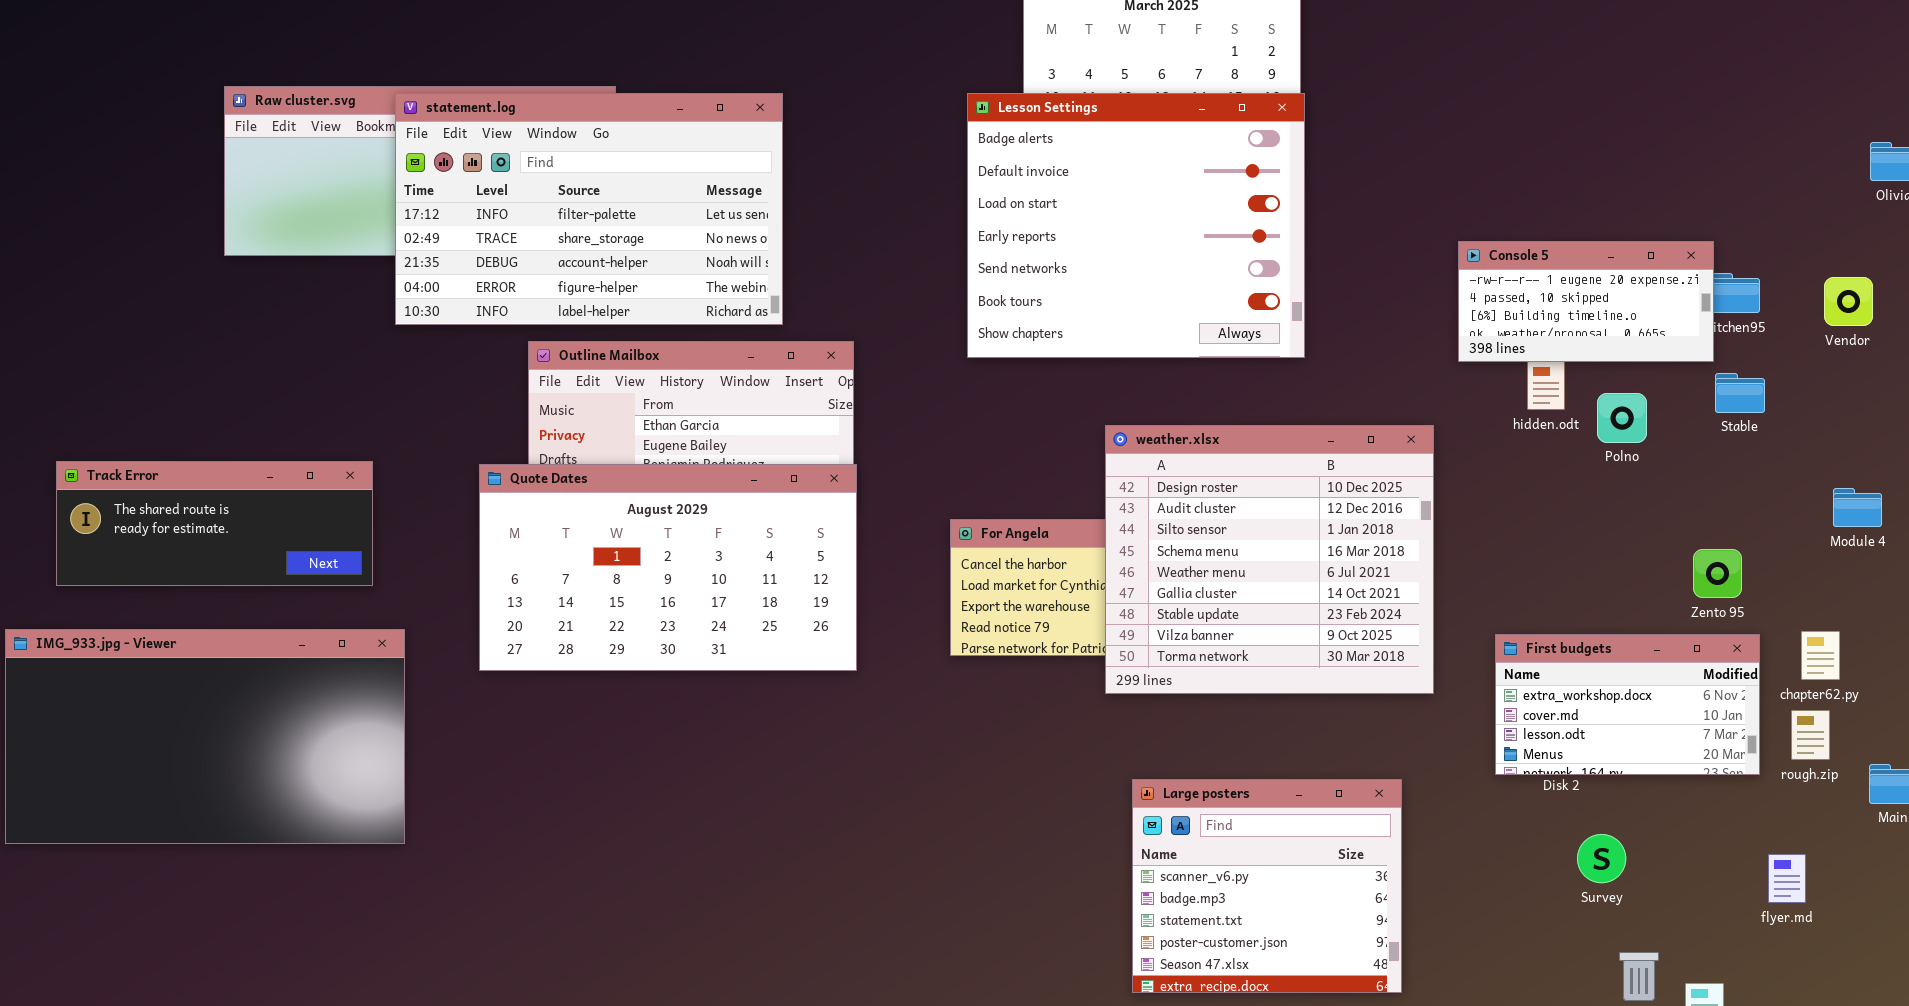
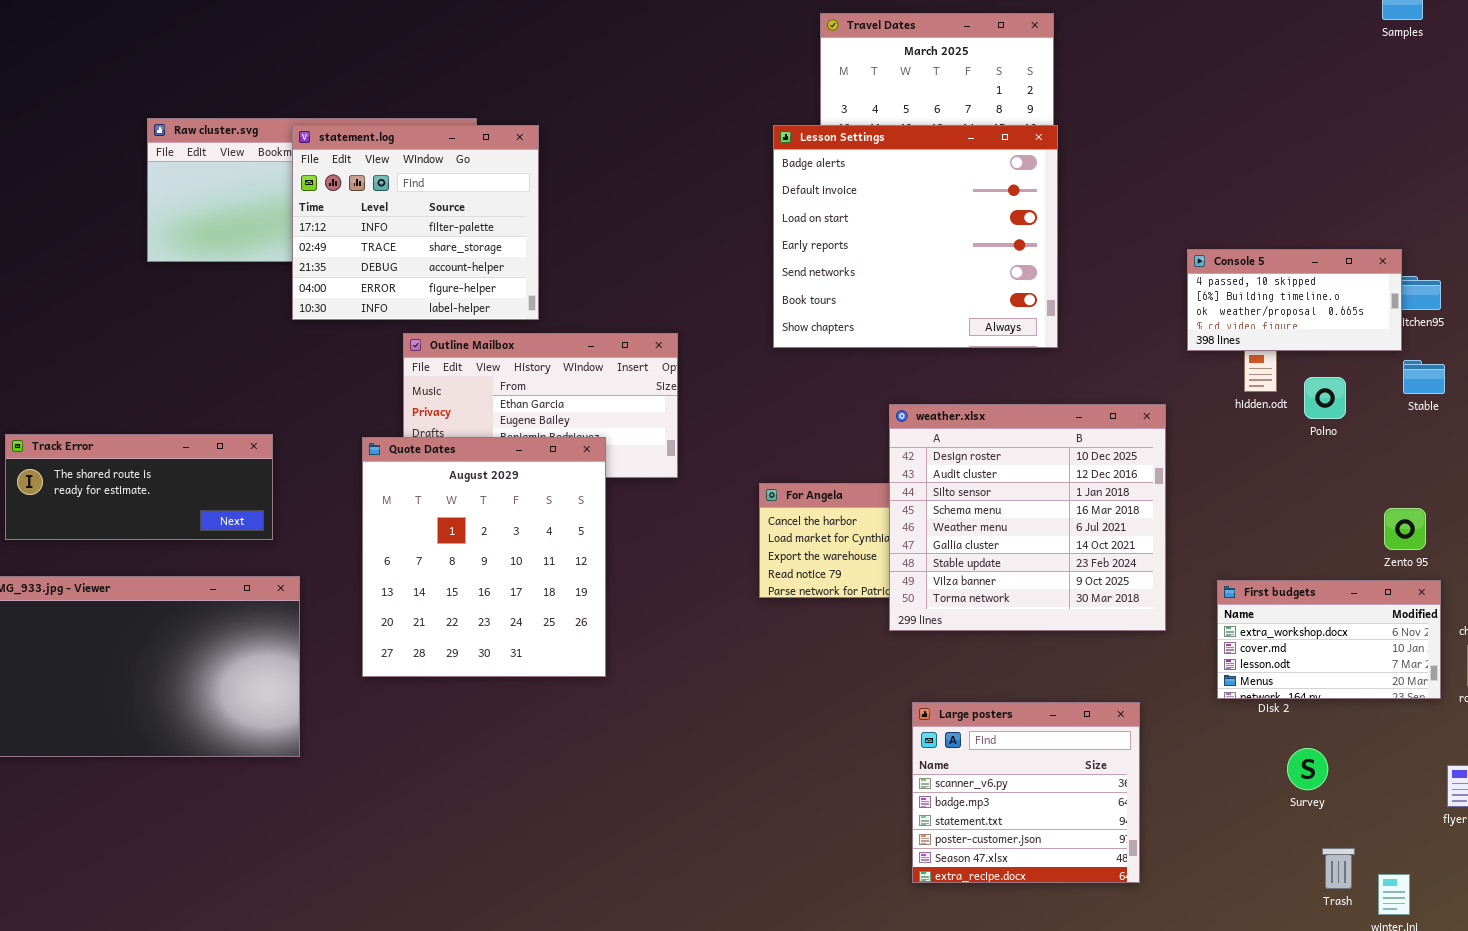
statement.log: [395,93,783,325] -> [292,125,539,320], resized
Console 5: [1458,241,1714,362] -> [1187,249,1402,351], scrolled down 1 row
Quote Dates: [479,464,857,671] -> [362,437,606,677], resized

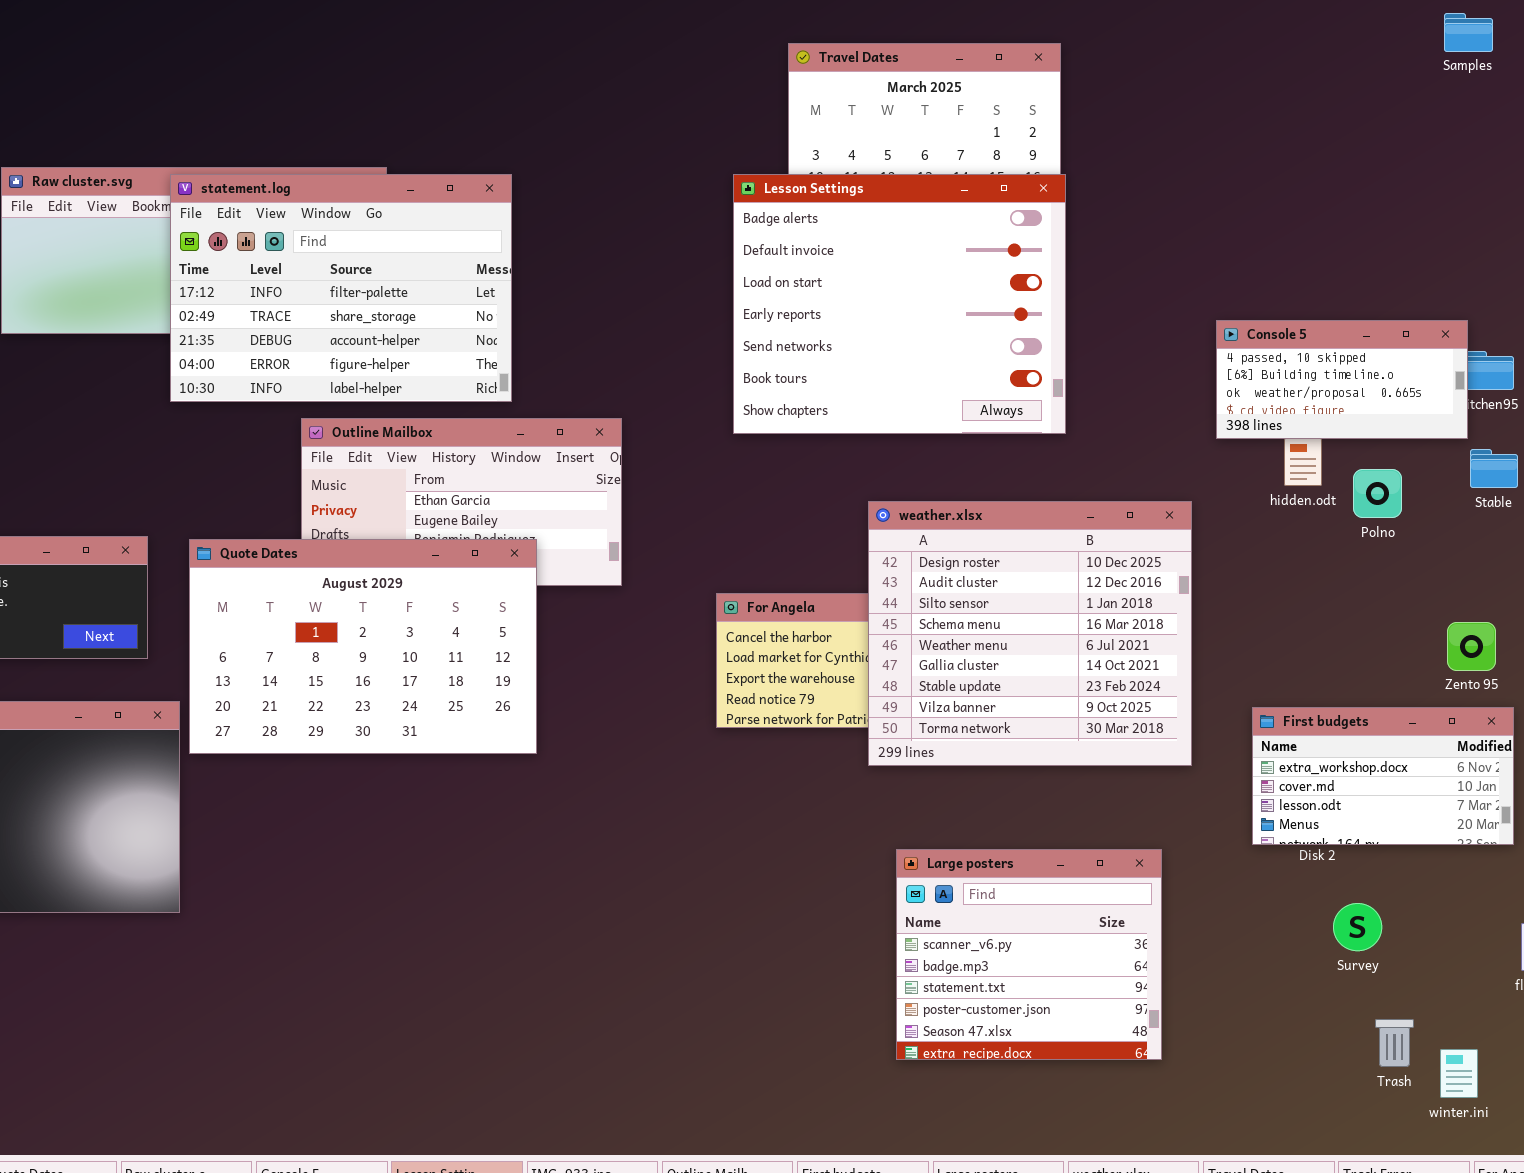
statement.log: [292,125,539,320] -> [170,174,512,402], resized
Quote Dates: [362,437,606,677] -> [189,539,537,754], resized

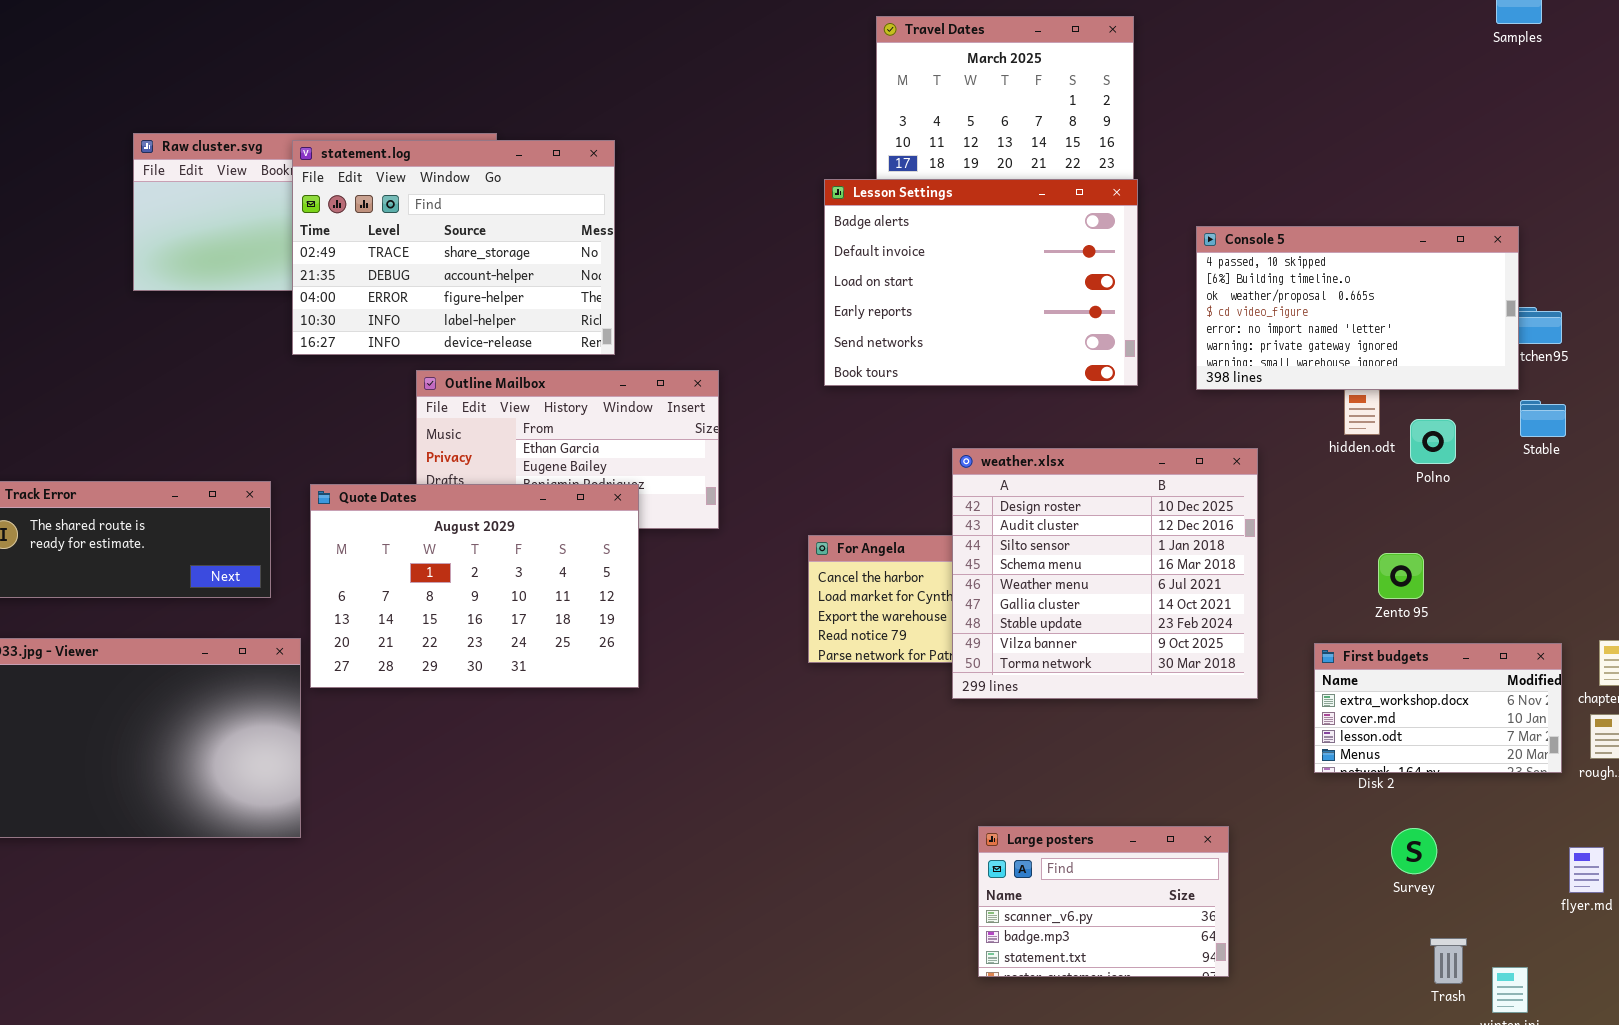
statement.log: [170,174,512,402] -> [292,140,615,355], scrolled down 1 row
Lesson Settings: [733,174,1066,434] -> [824,179,1138,386], resized
Console 5: [1216,320,1468,439] -> [1196,226,1519,390], resized
Zento 95: [1447,622,1496,671] -> [1378,553,1424,599], moved
Large posters: [896,849,1162,1060] -> [978,826,1229,977], resized

